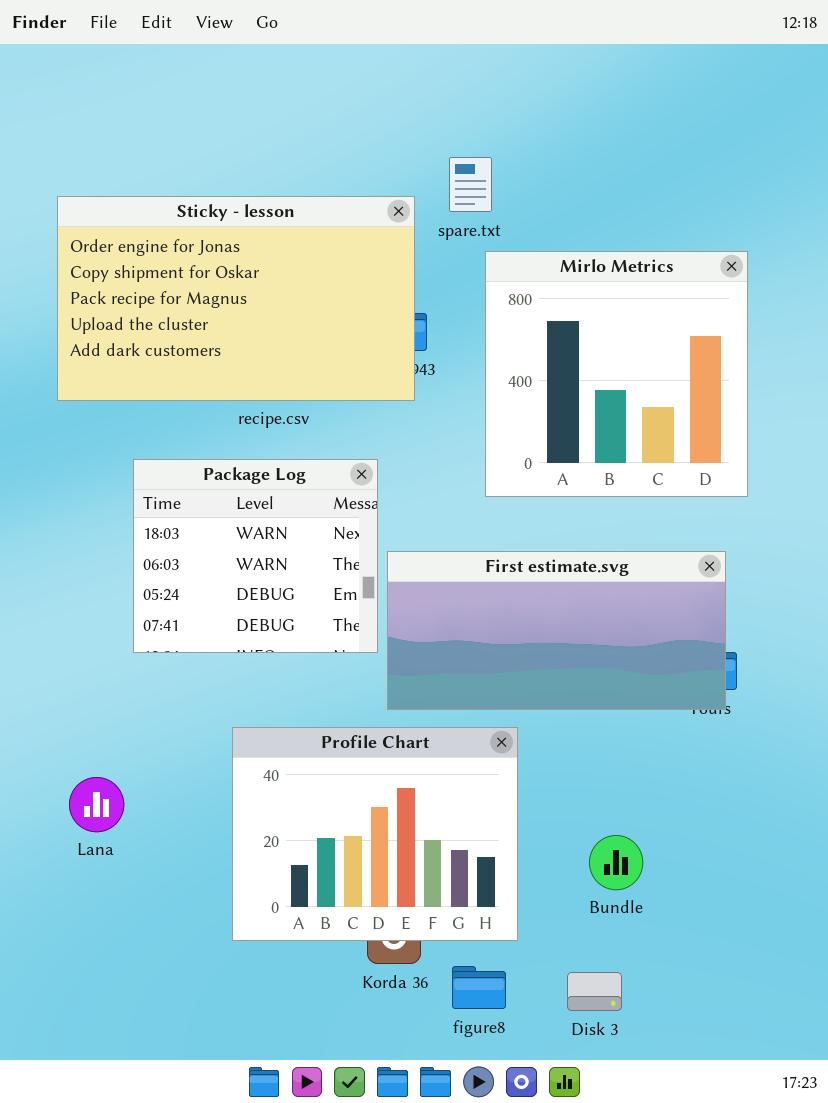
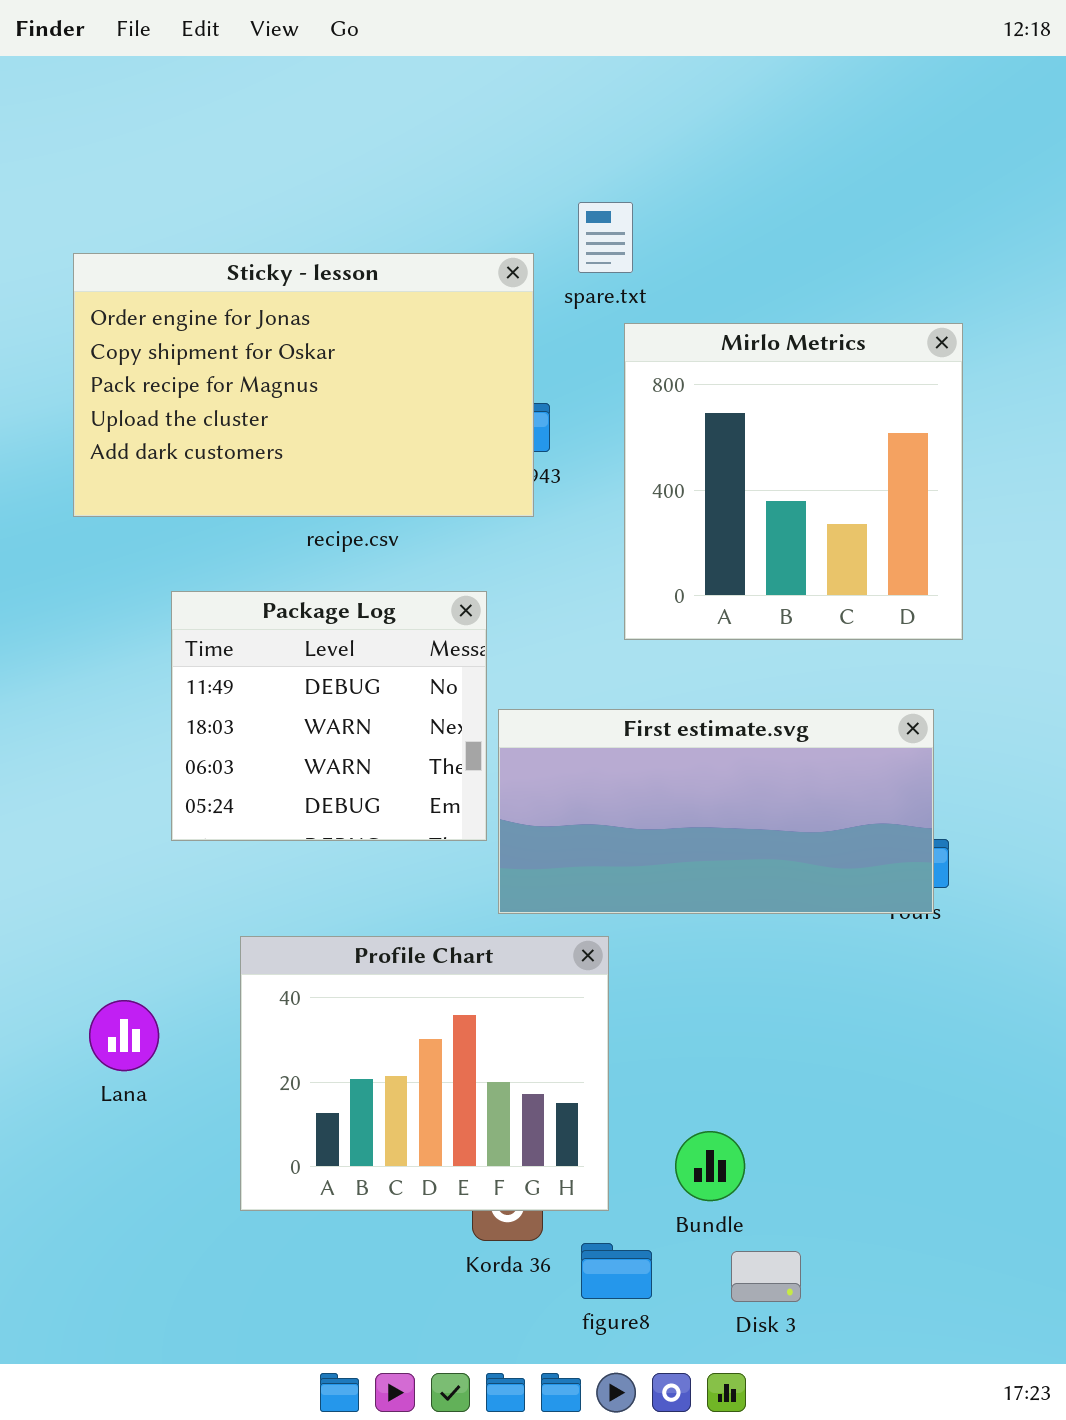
Package Log: [133,459,378,653] -> [171,591,487,841], scrolled up 1 row
Profile Chart: [232,727,518,941] -> [240,936,609,1211], moved
Bundle: [589,835,643,890] -> [675,1131,745,1201], moved

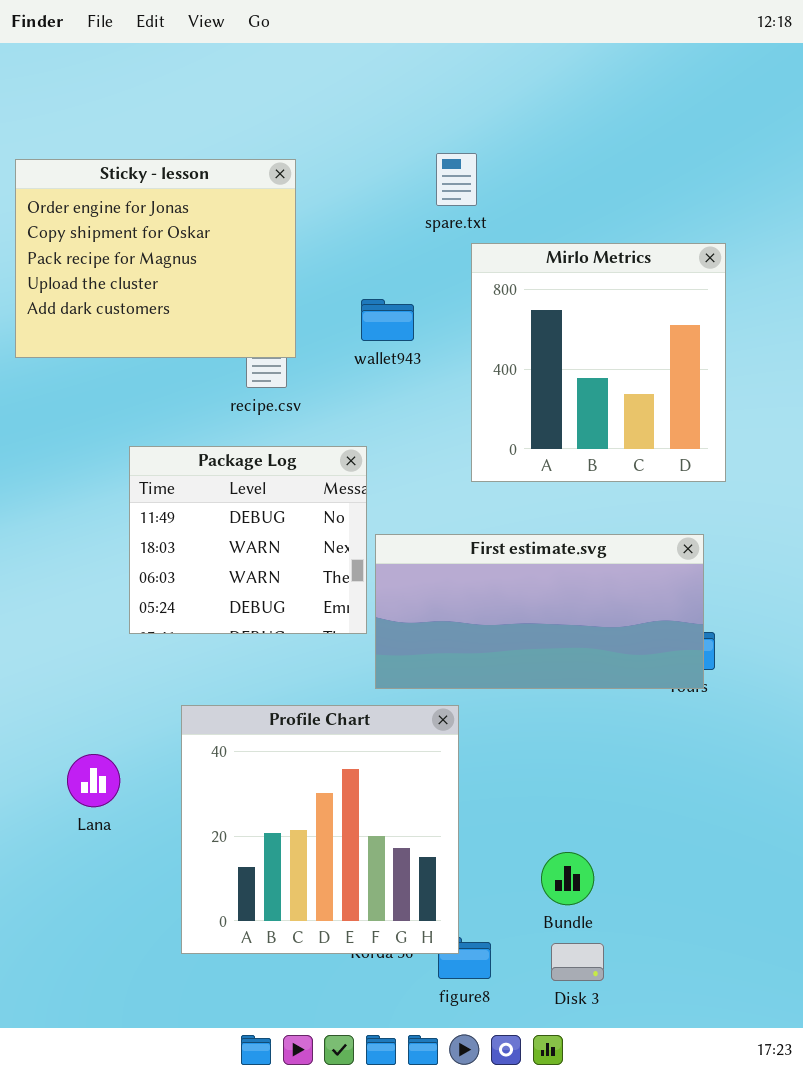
Sticky - lesson: [73,253,534,517] -> [15,159,296,358], moved, resized
Profile Chart: [240,936,609,1211] -> [181,705,459,954], resized
Bundle: [675,1131,745,1201] -> [541,852,594,905], moved

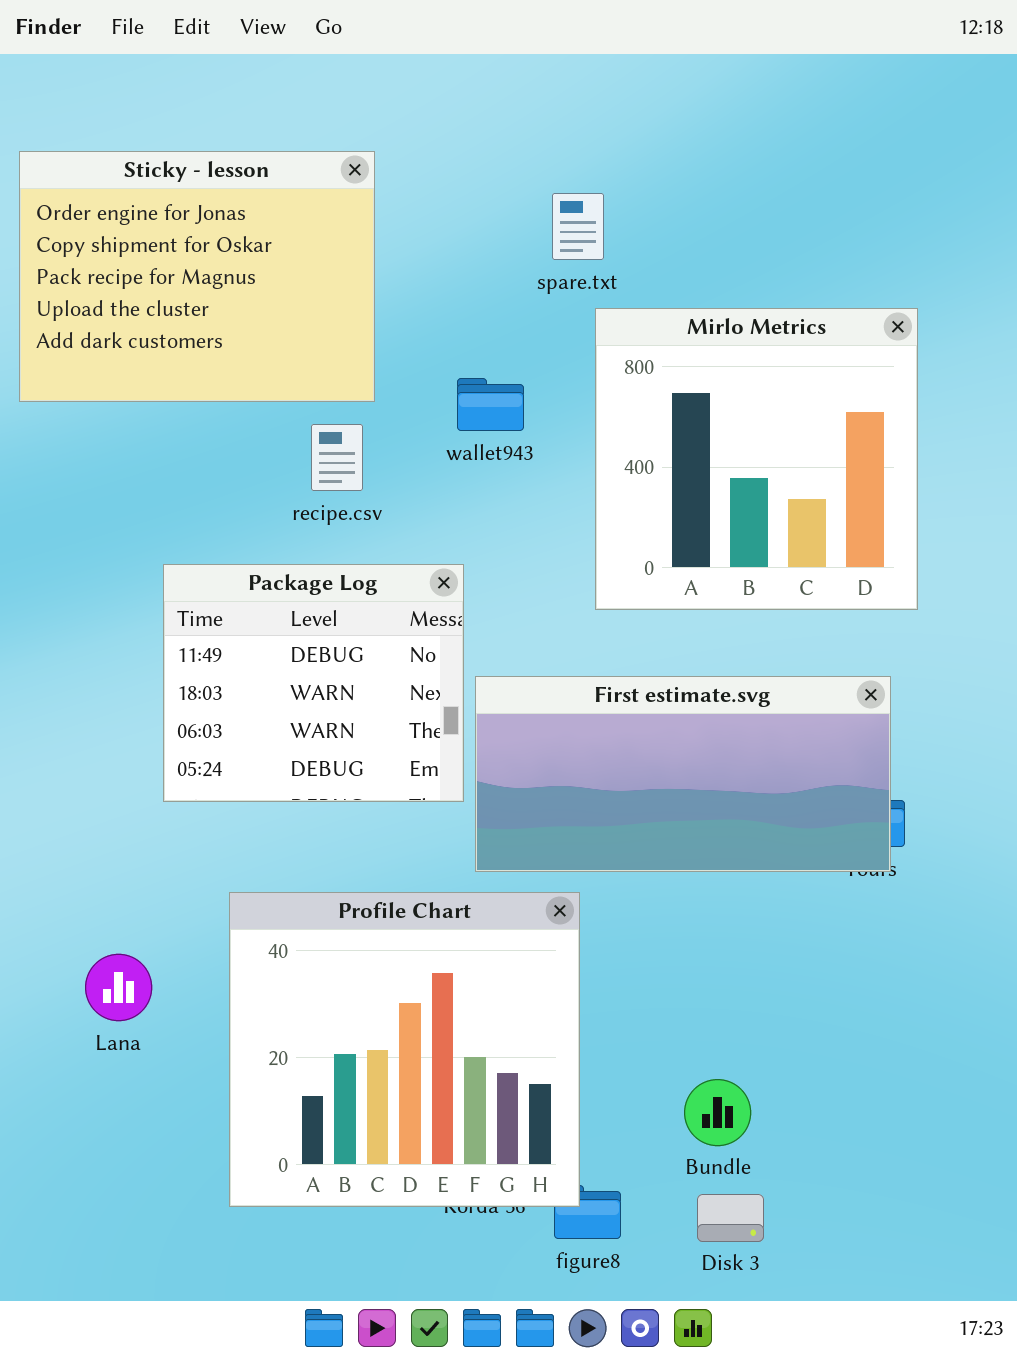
Sticky - lesson: [15,159,296,358] -> [19,151,375,402], moved

